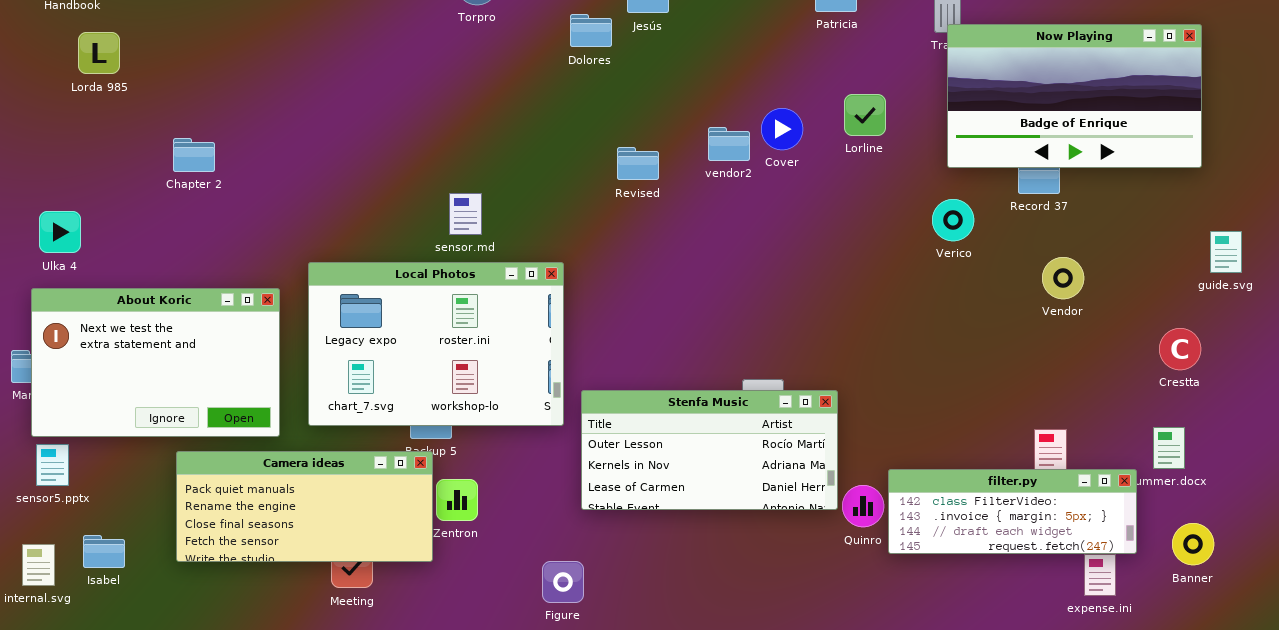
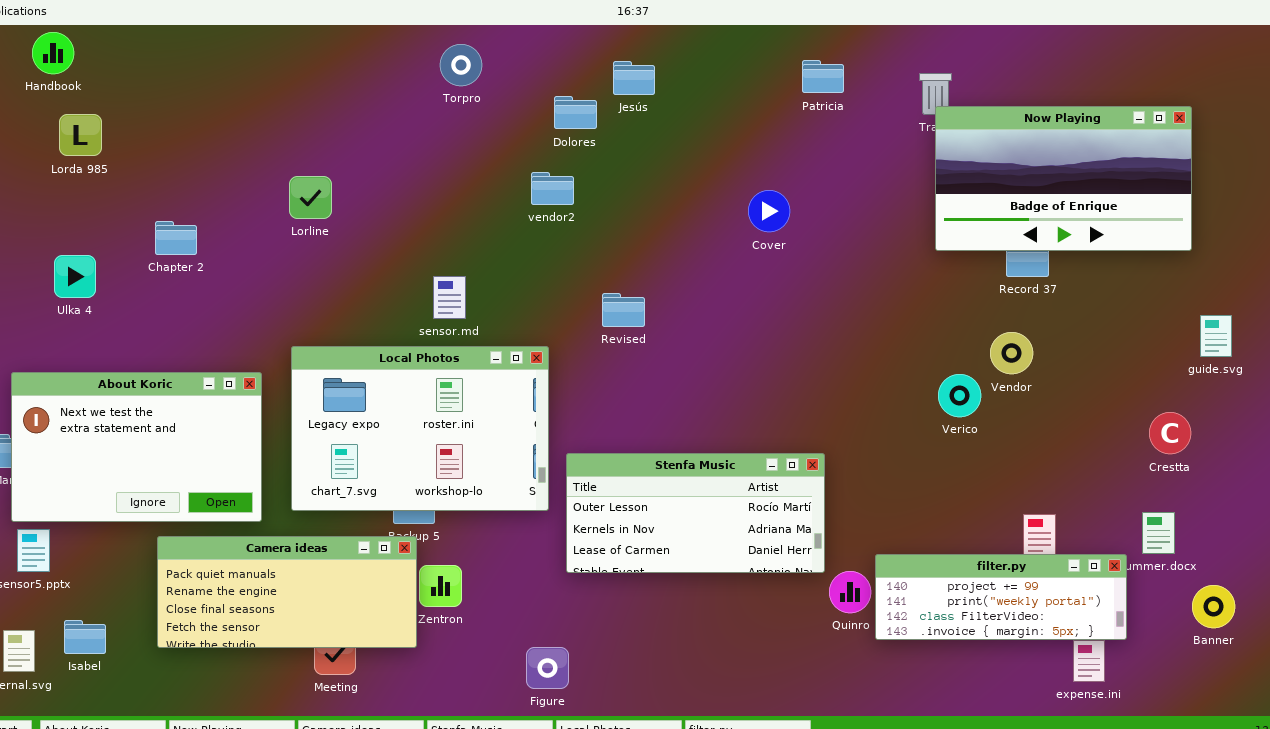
Lorline: [844,94,886,136] -> [289,176,332,219], moved
vendor2: [708,127,750,161] -> [531,172,574,205], moved
Revised: [617,147,659,180] -> [602,293,645,327], moved
Verico: [932,199,974,241] -> [938,374,981,417], moved
Ulka 4: [39,211,81,253] -> [54,255,96,298], moved
Vendor: [1042,257,1084,299] -> [990,332,1033,374], moved
Stenfa Music: [581,390,838,510] -> [566,453,825,573], moved
filter.py: [888,469,1137,554] -> [875,554,1127,640], scrolled up 2 rows
Banner: [1172,523,1214,565] -> [1192,585,1235,628], moved

